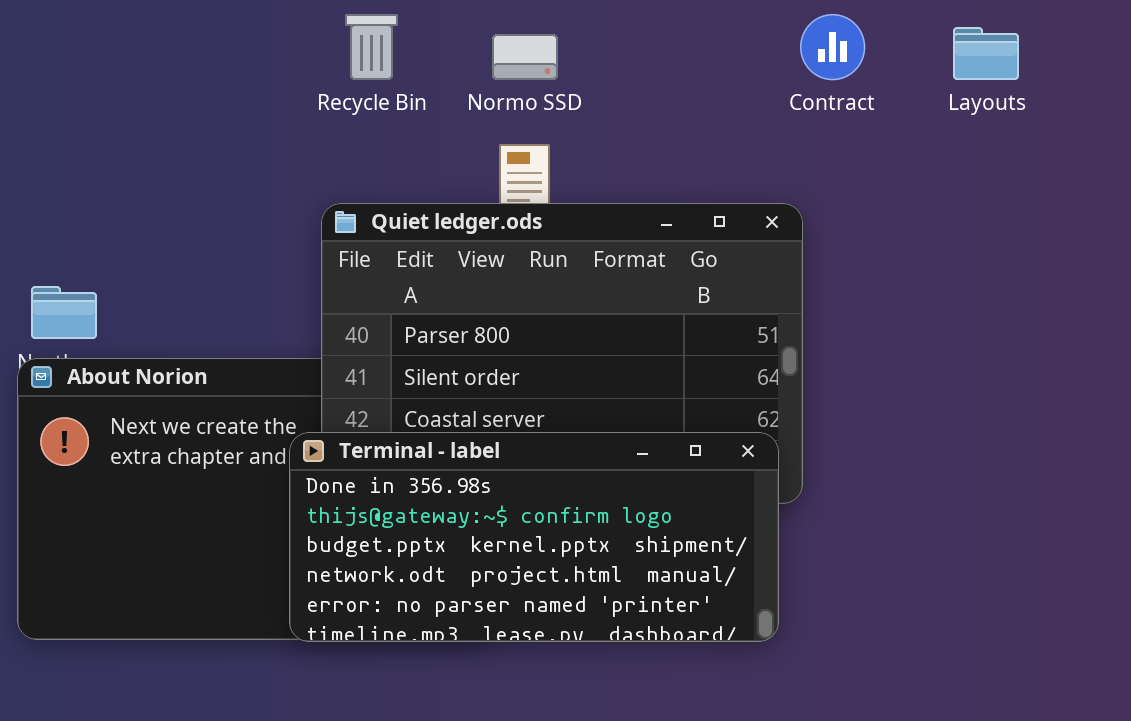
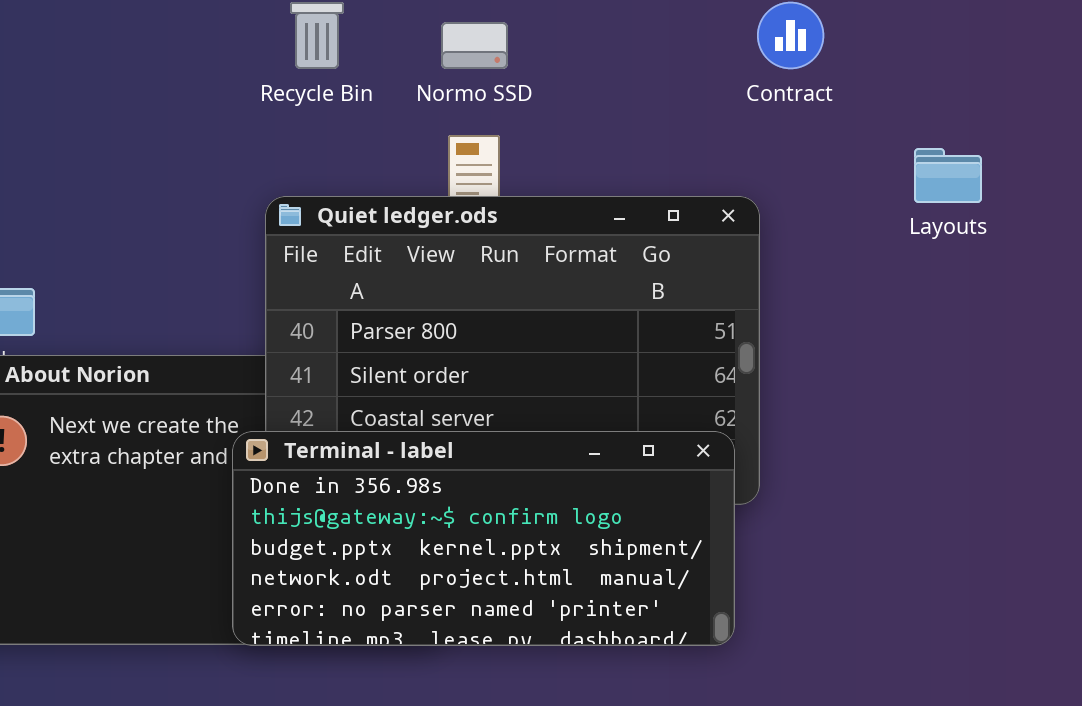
Layouts: [953,27,1019,80] -> [914,148,982,203], moved

